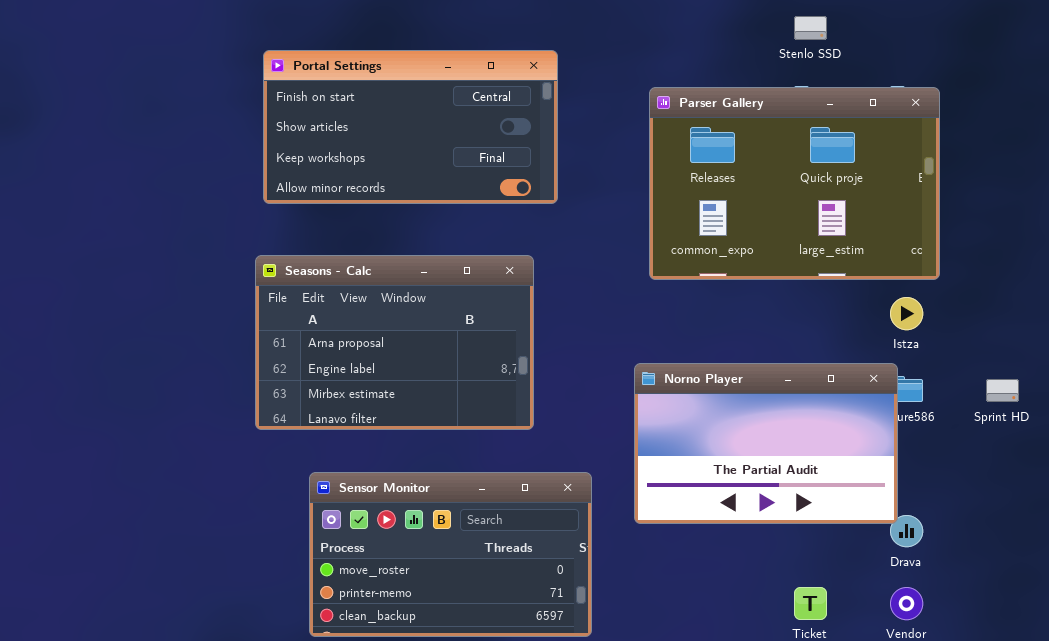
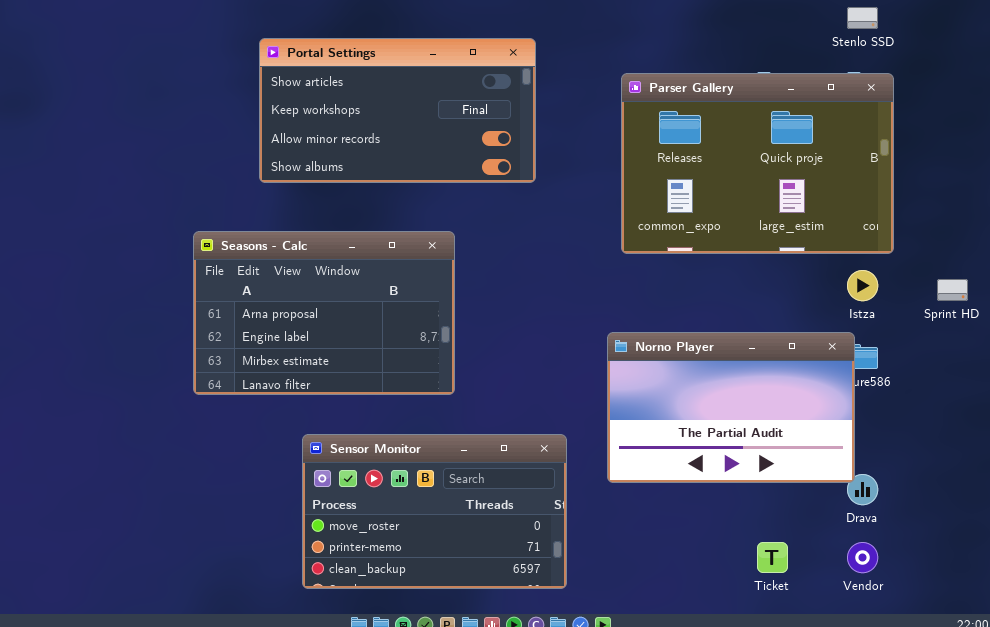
Stenlo SSD: [794,16,827,40] -> [847,7,878,29], moved
Portal Settings: [263,50,558,204] -> [259,38,536,183], scrolled down 1 row
Seasons - Calc: [255,255,534,430] -> [193,231,455,395], moved
Sprint HD: [986,379,1019,402] -> [937,279,968,301], moved

